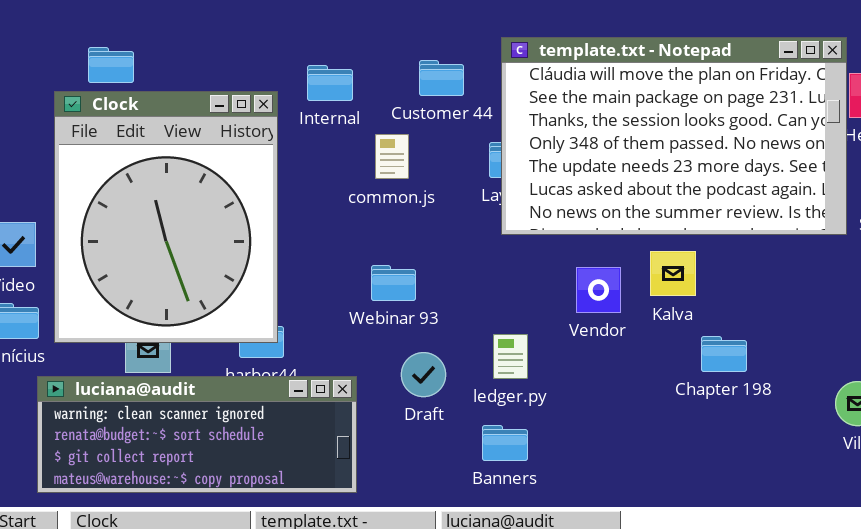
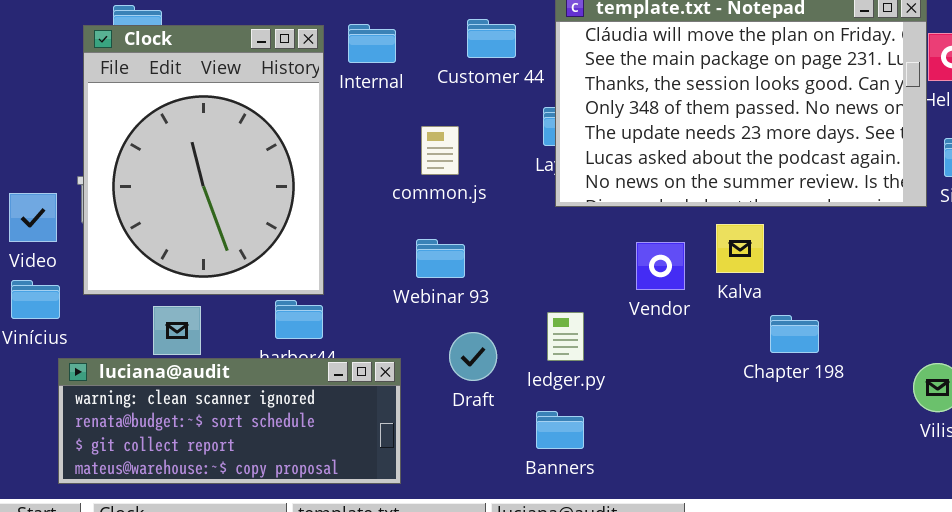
Clock: [54,91,278,343] -> [83,25,324,295], moved
common.js: [375,134,409,179] -> [421,126,459,175], moved

